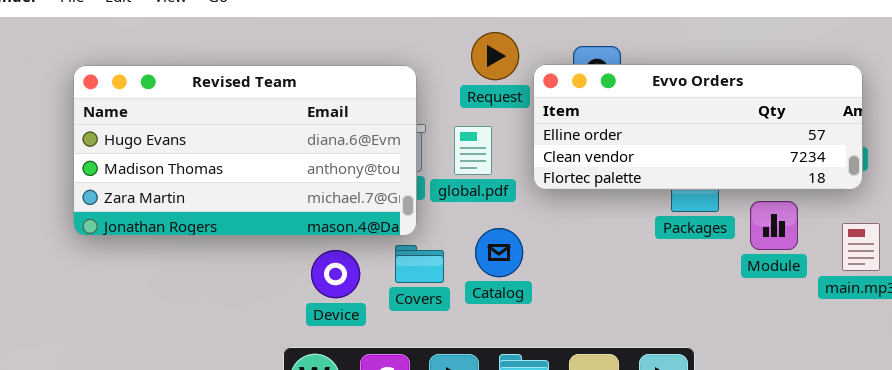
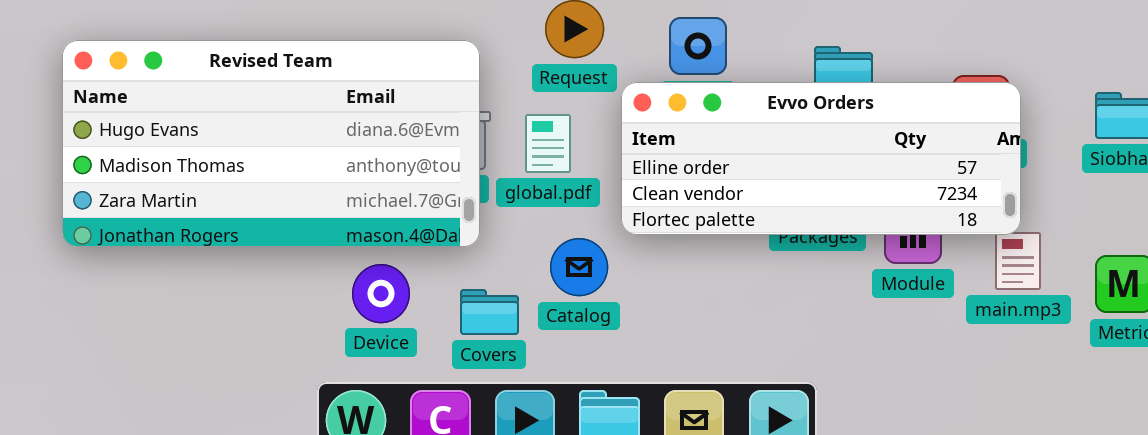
Evvo Orders: [533,64,863,190] -> [621,82,1021,235], moved
Covers: [395,245,444,283] -> [460,289,519,335], moved

